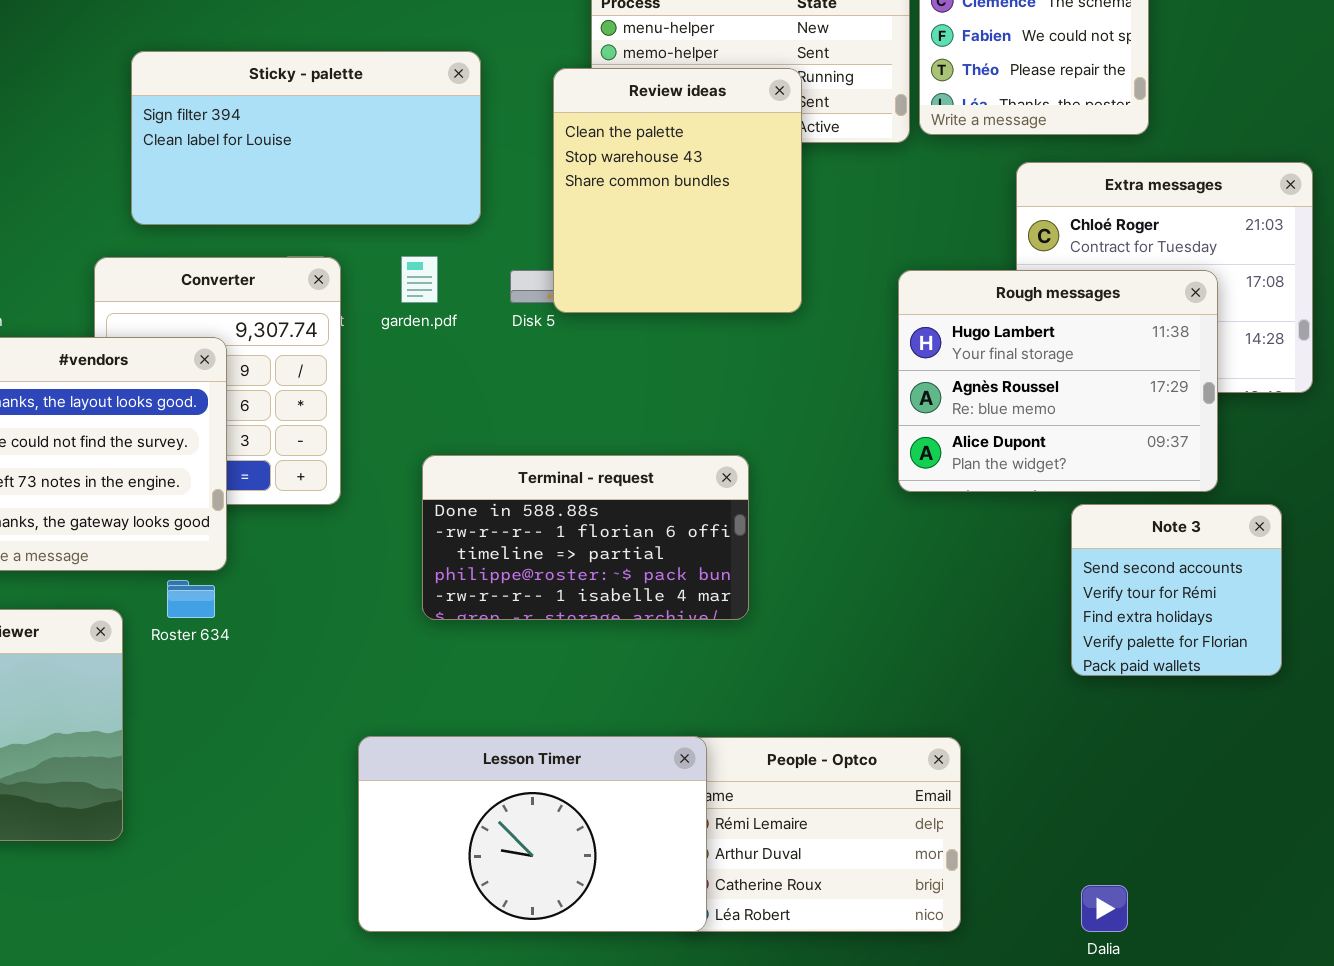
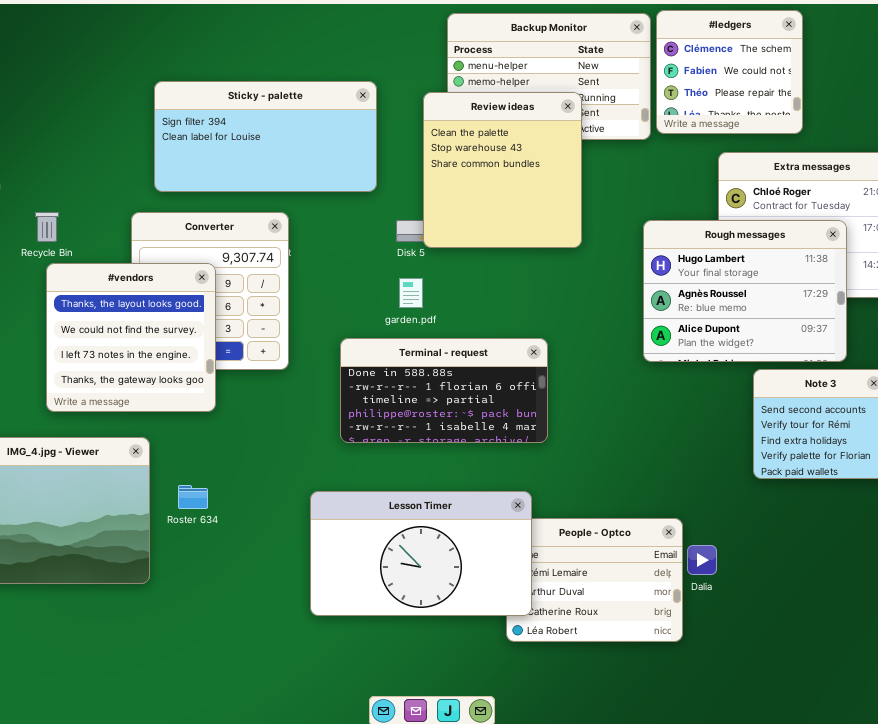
garden.pdf: [401,256,438,303] -> [399,278,423,308], moved
Roster 634: [167,580,215,618] -> [178,485,208,509], moved
Lesson Timer: [358,736,707,932] -> [310,491,532,616], moved
Dalia: [1081,885,1128,932] -> [687,545,717,575], moved

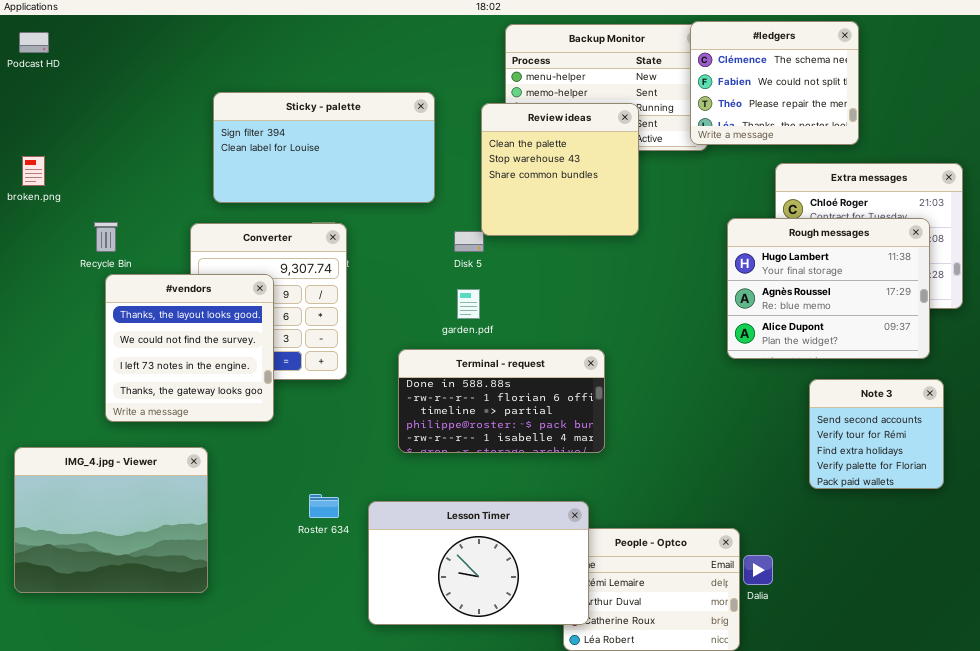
#ledgers: [656,10,803,134] -> [690,21,859,145], resized
Review ideas: [423,92,582,248] -> [481,103,639,236], resized
Rough messages: [643,220,847,362] -> [727,218,930,359], moved
Roster 634: [178,485,208,509] -> [309,494,339,518], moved

